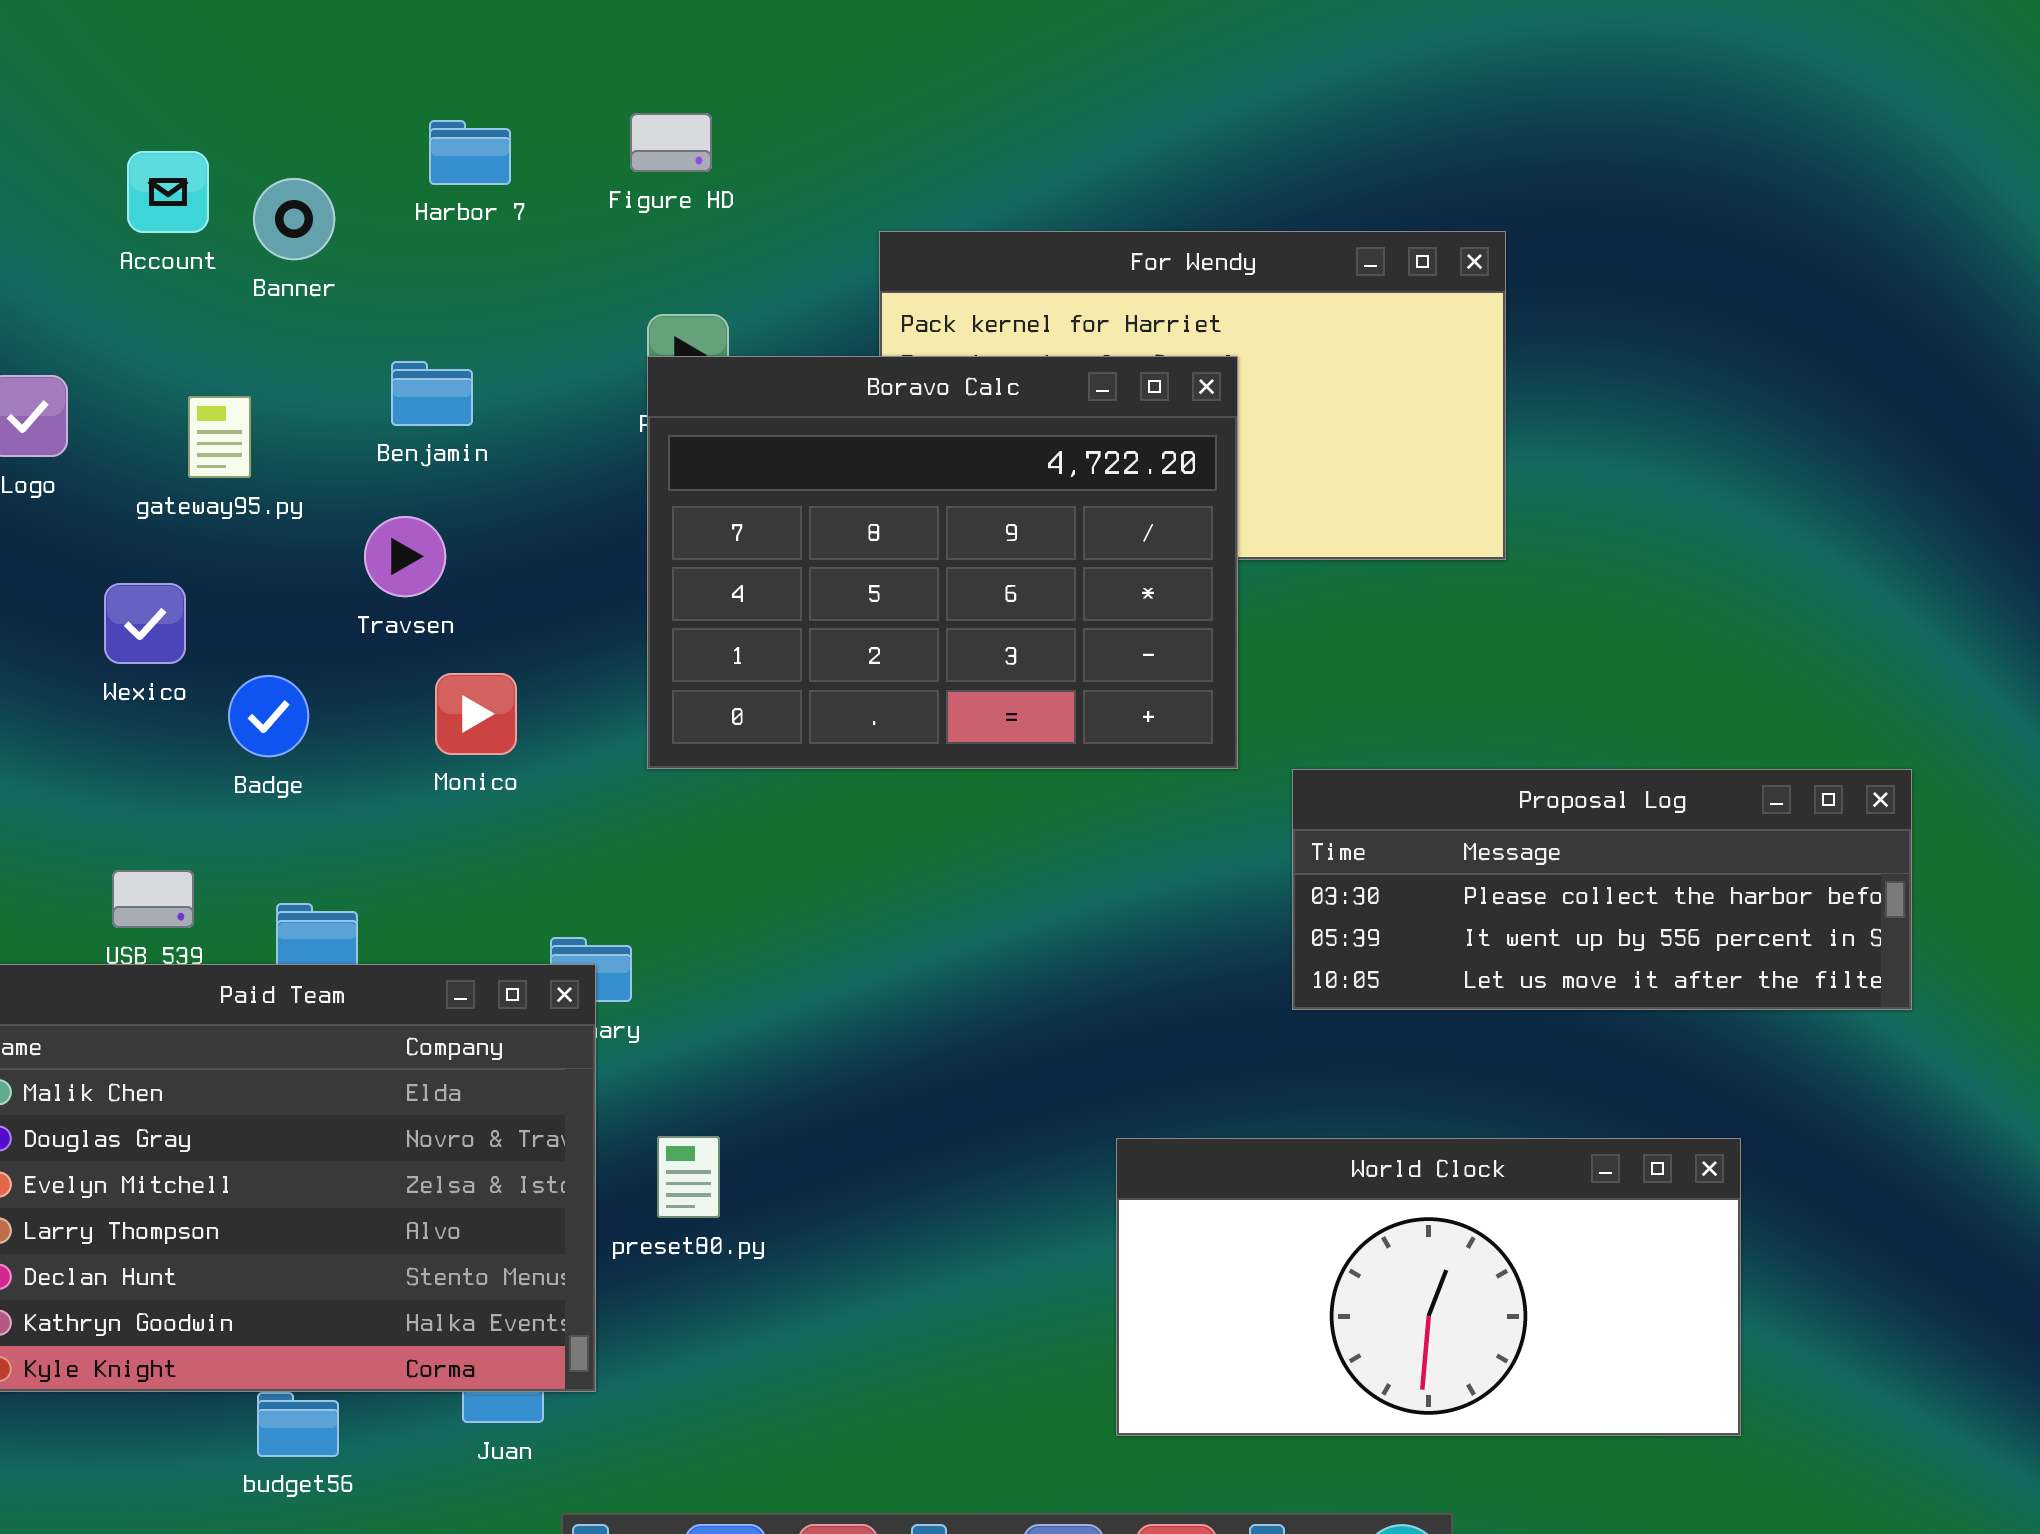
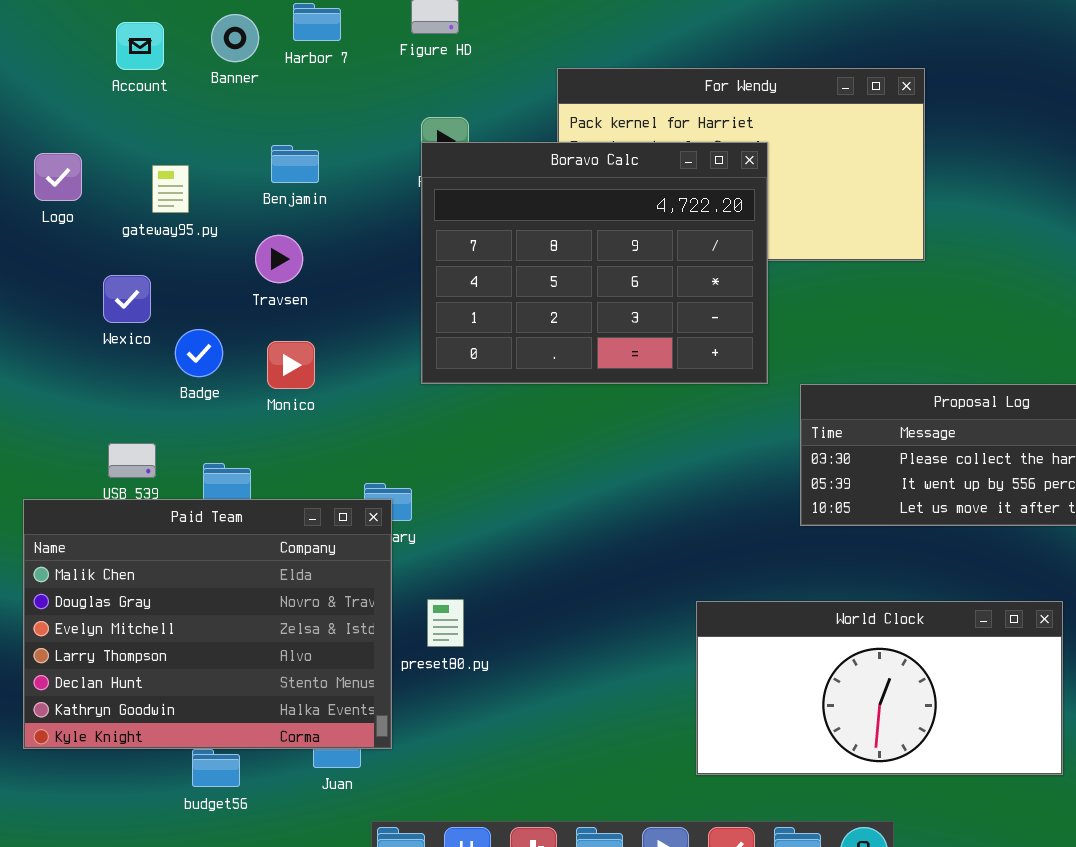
Banner: [253,178,335,260] -> [211,14,259,62], moved
Monico: [435,673,517,755] -> [267,341,315,389], moved

